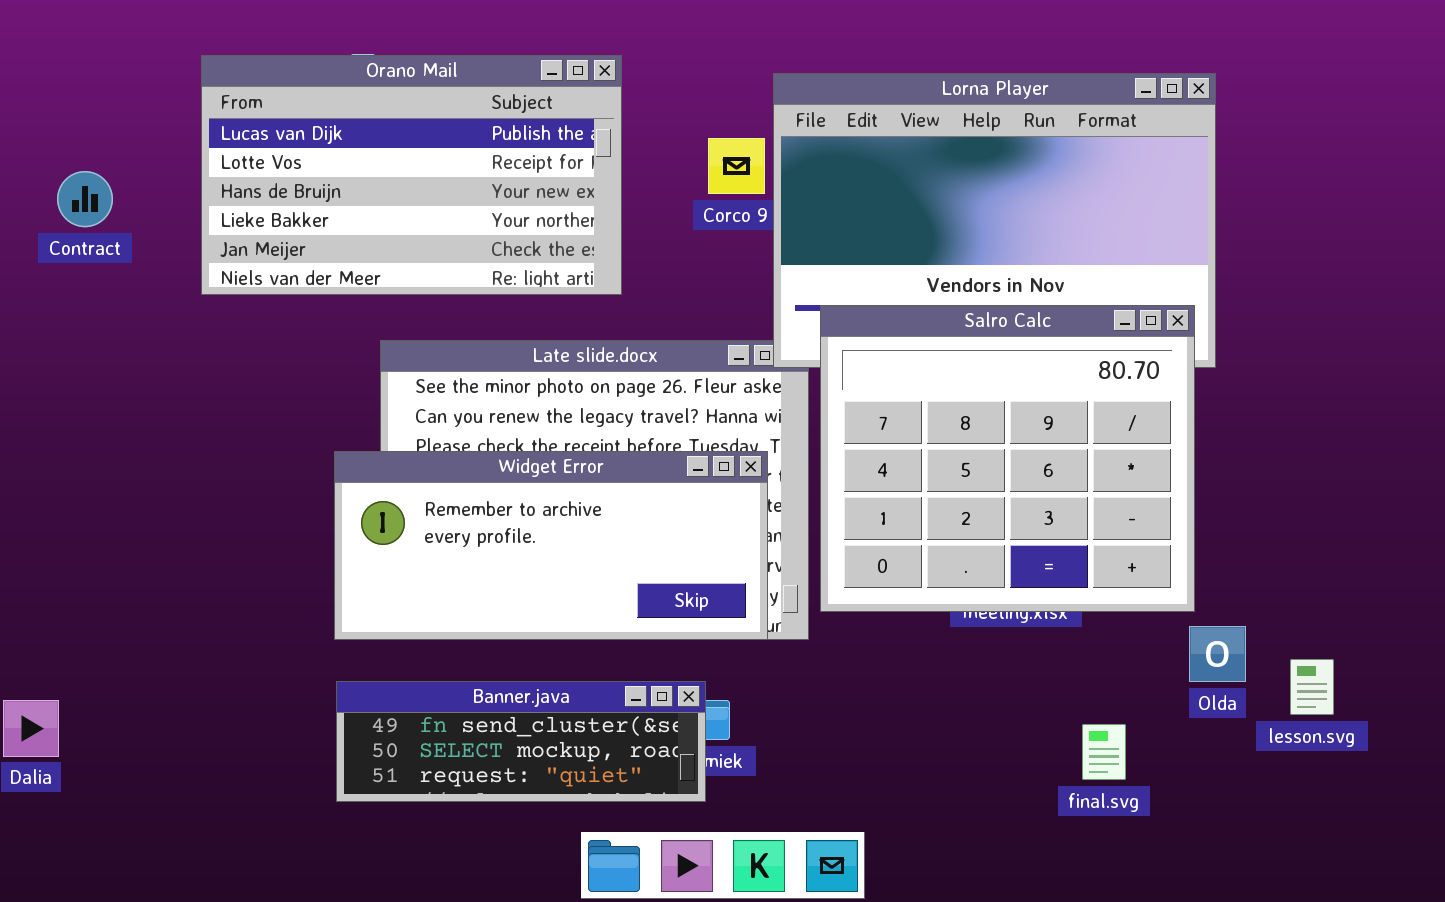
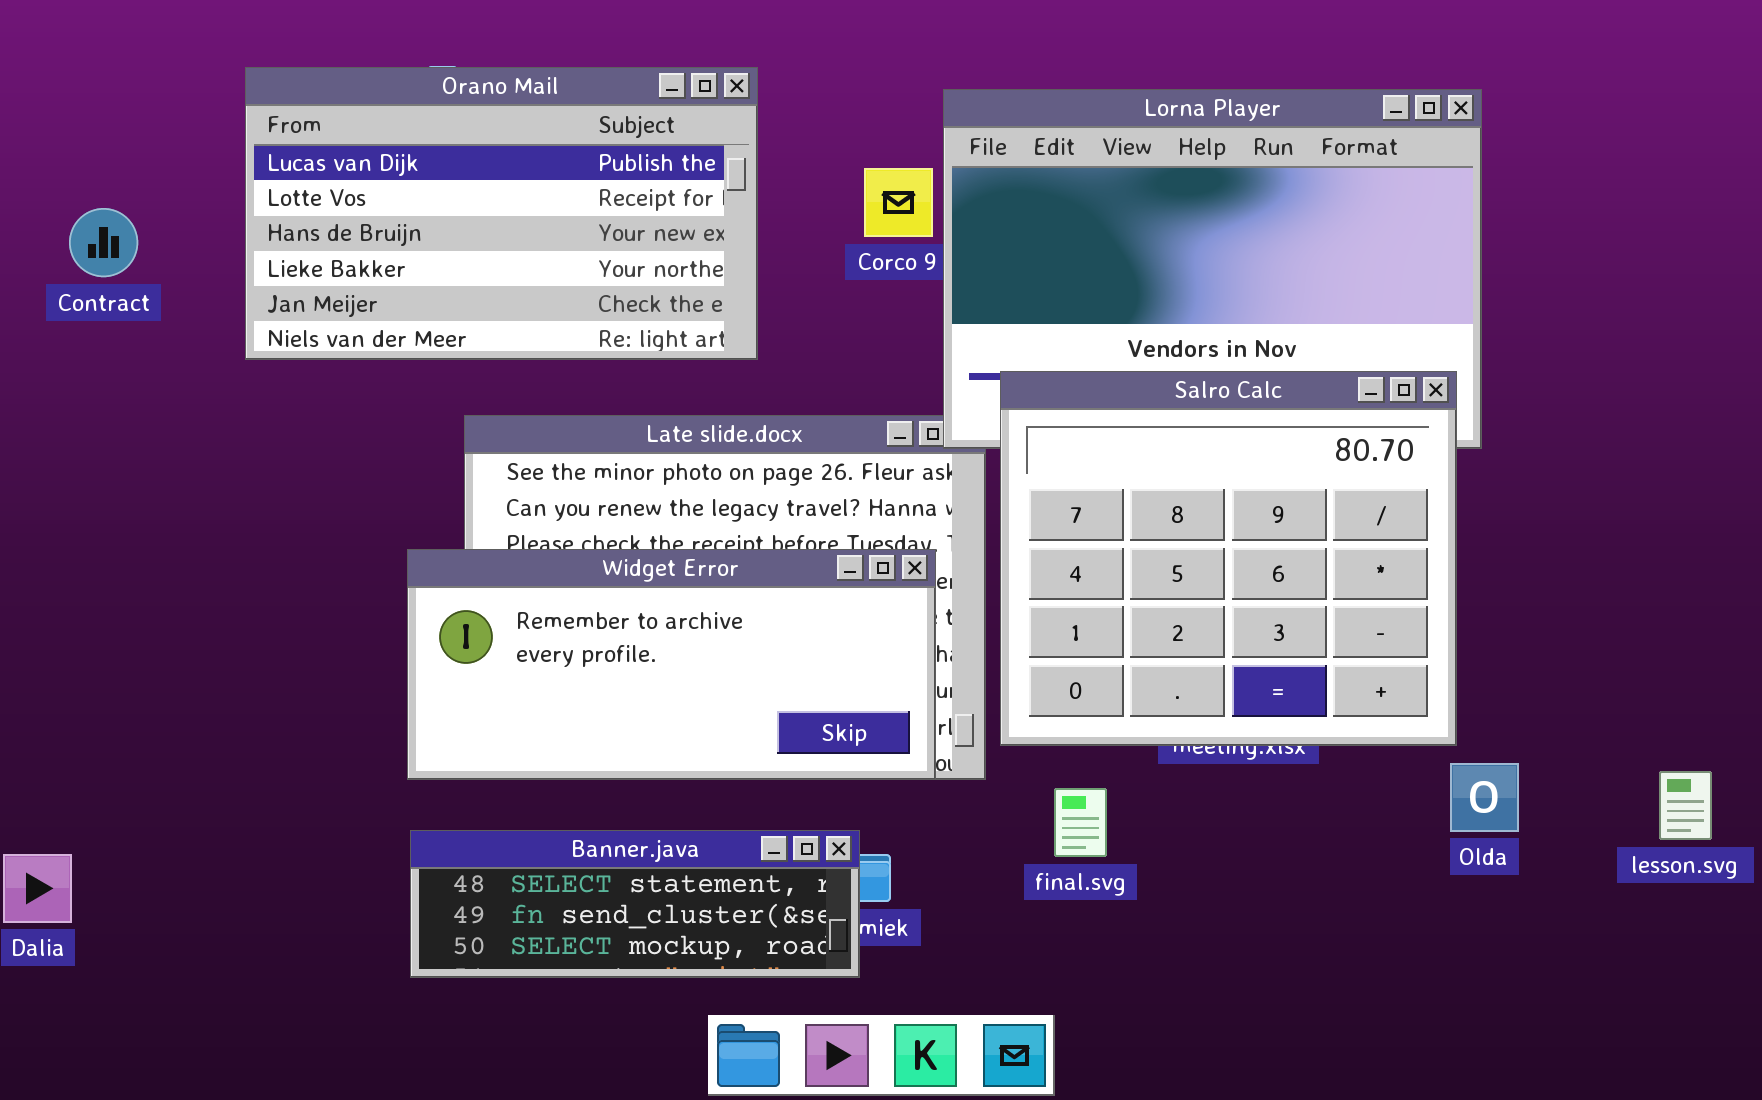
lesson.svg: [1290,659,1334,715] -> [1659,771,1712,840], moved
Banner.java: [336,681,706,802] -> [410,830,860,978], scrolled up 1 row
final.svg: [1082,724,1126,780] -> [1054,788,1107,857], moved

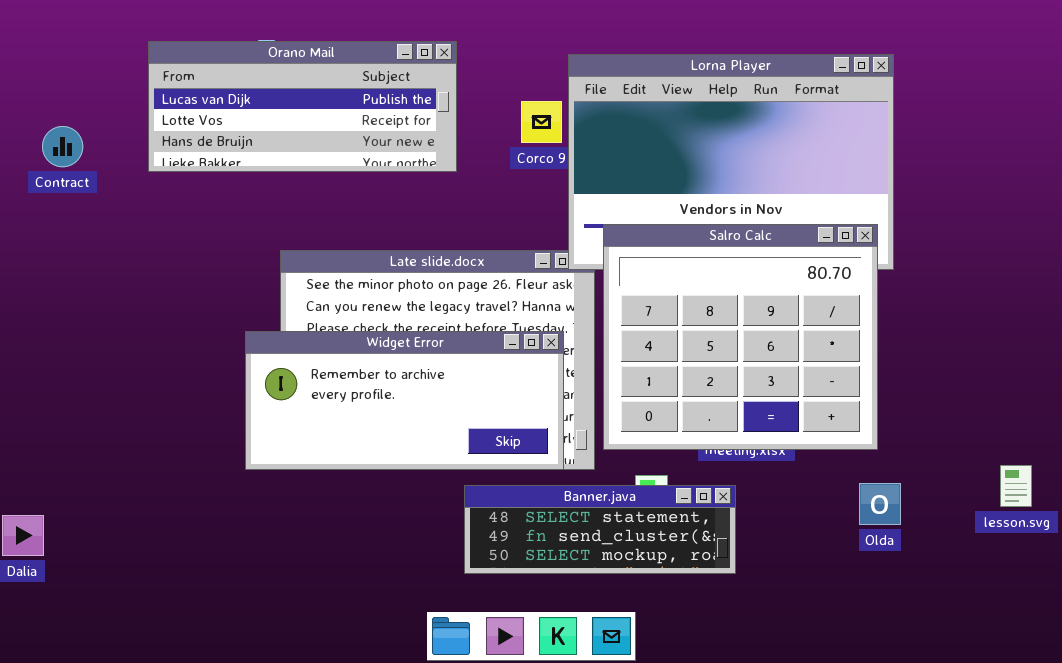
Orano Mail: [245,67,758,360] -> [148,41,457,172], resized
Olda: [1450,763,1519,832] -> [859,483,901,525], moved
Banner.java: [410,830,860,978] -> [464,485,736,574], moved

